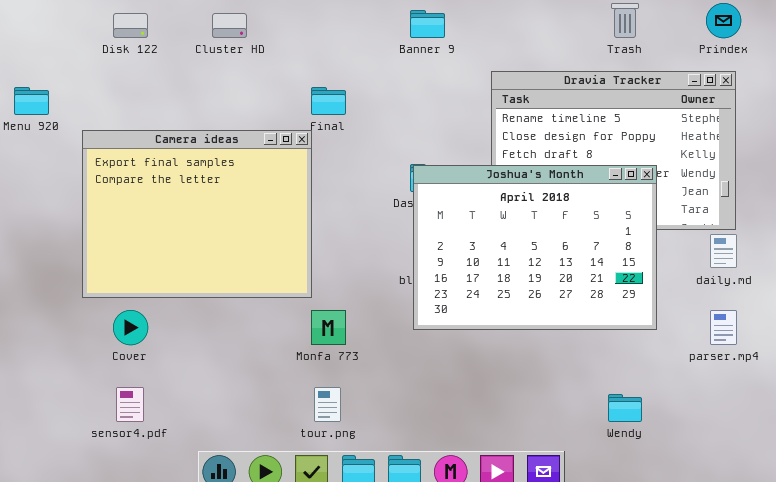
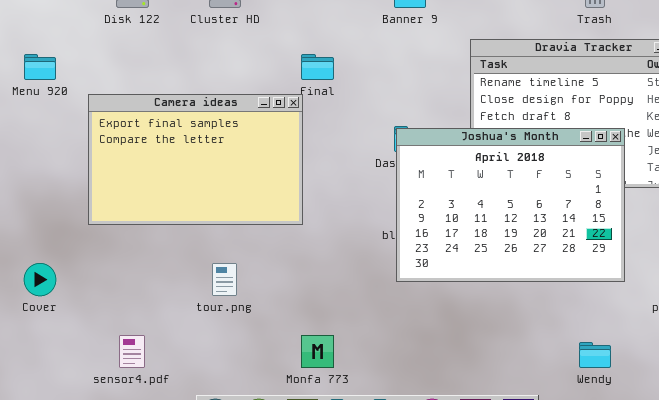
Camera ideas: [82,130,312,298] -> [88,94,303,225], resized
Cover: [113,310,148,345] -> [24,263,56,296], moved
Monfa 773: [311,310,346,345] -> [301,335,334,368], moved
tour.png: [314,387,341,422] -> [212,263,237,296], moved

